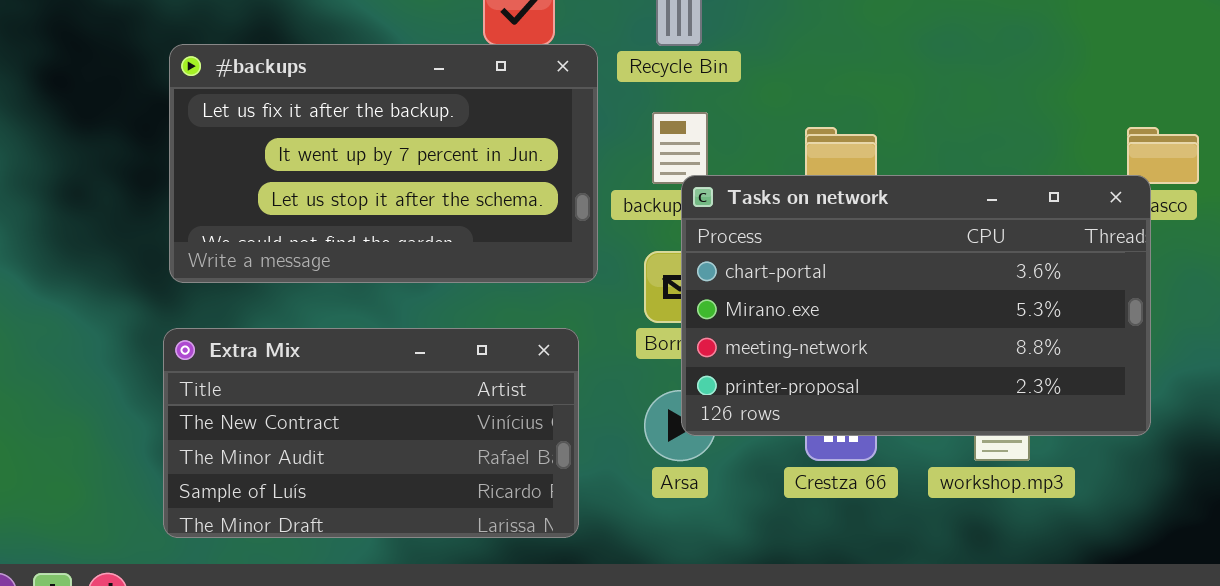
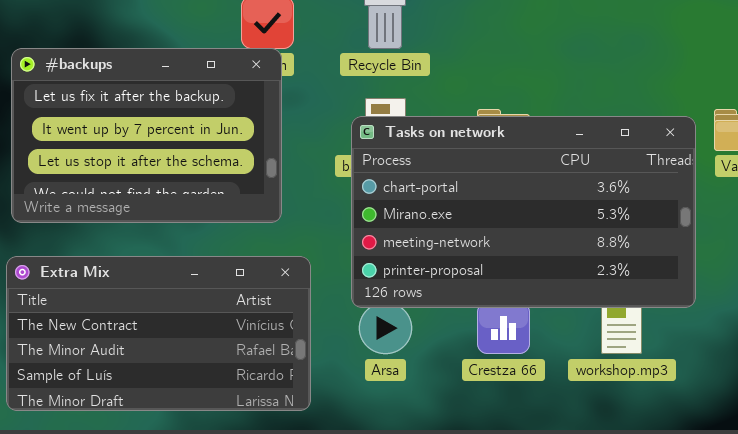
#backups: [169,44,598,283] -> [11,48,282,223], resized
Tasks on network: [681,175,1151,436] -> [351,116,696,308], moved

